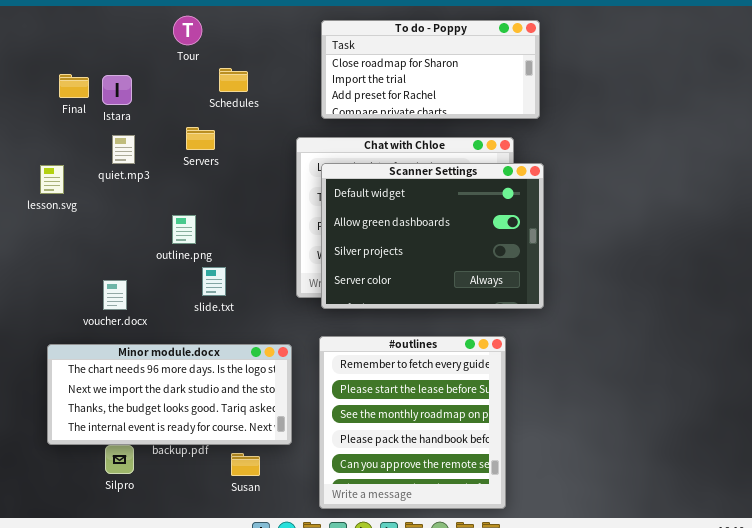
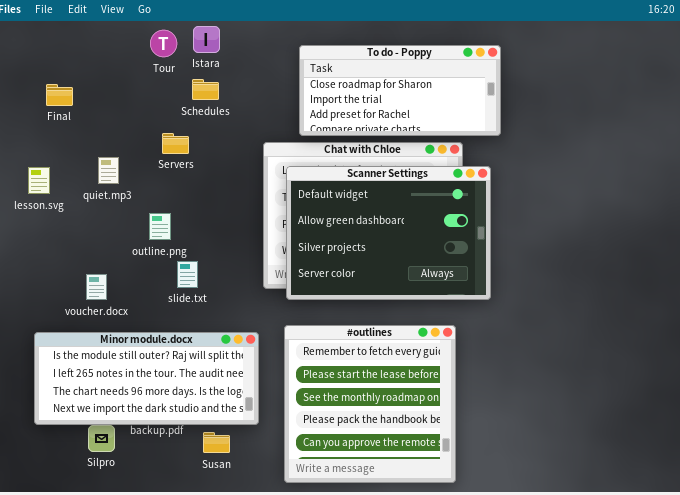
To do - Poppy: [321,20,540,119] -> [299,45,501,136], moved
Istara: [102,75,132,105] -> [193,26,220,53], moved
quiet.mp3: [112,135,135,164] -> [98,157,119,184], moved
Minor module.docx: [47,344,292,445] -> [34,332,259,425], scrolled up 2 rows

